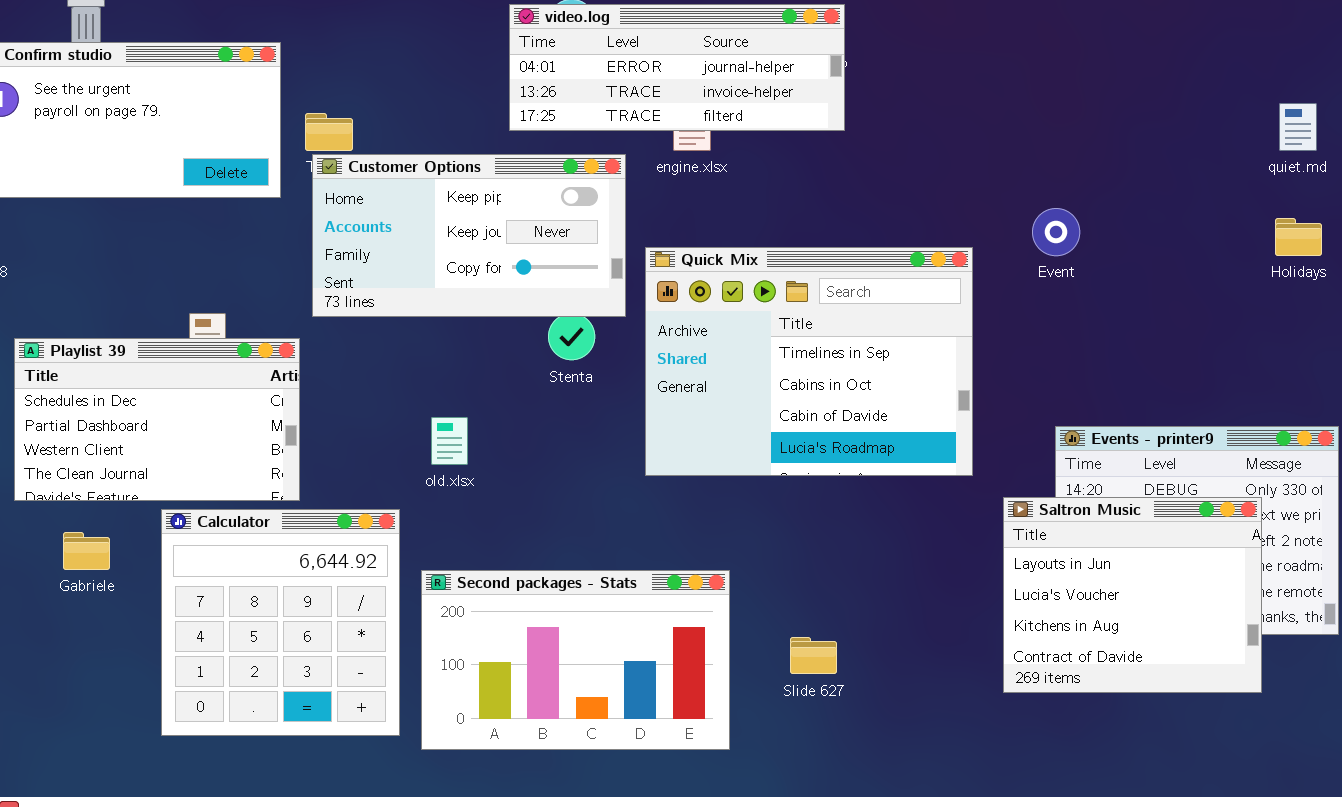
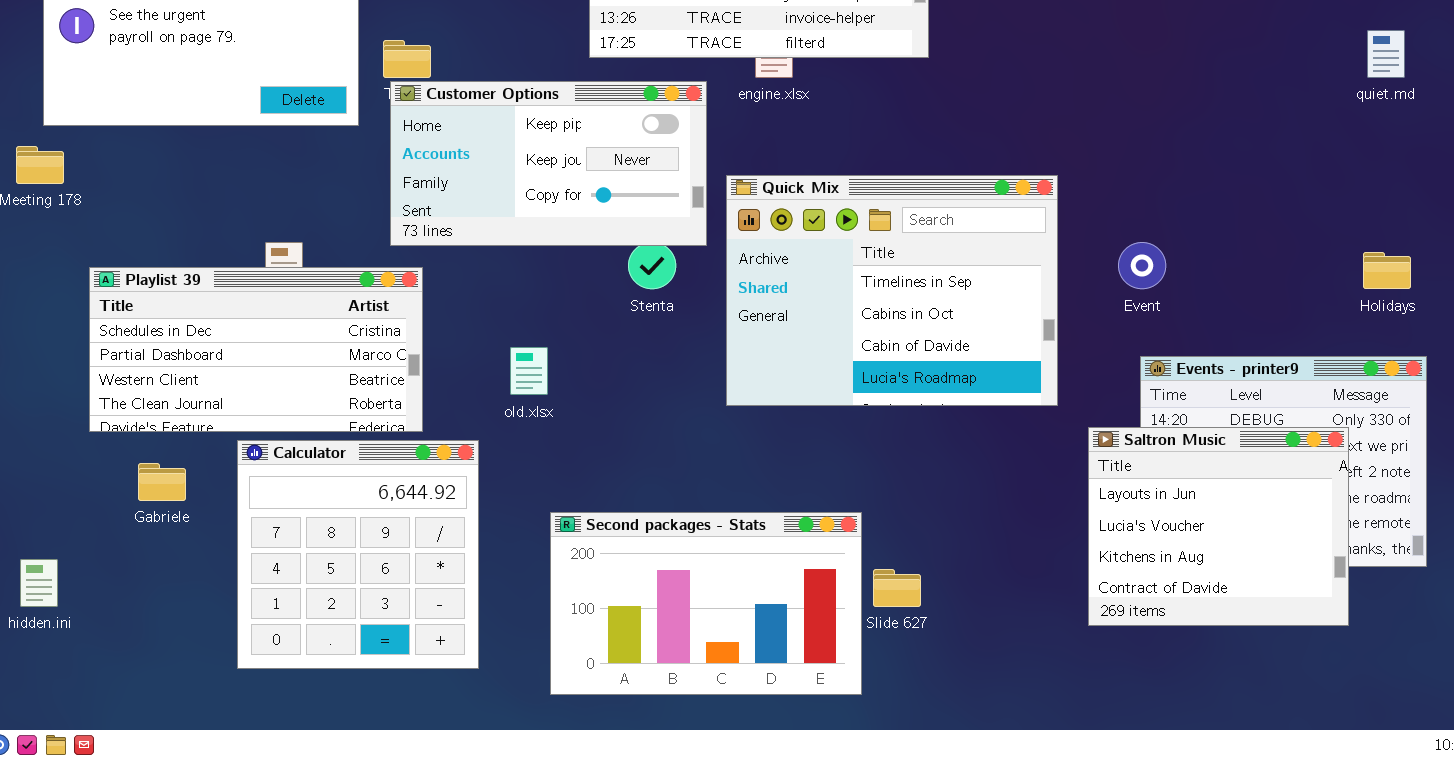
Event: [1032,208,1080,256] -> [1118,242,1166,289], moved
Holidays: [1275,218,1322,256] -> [1363,252,1411,289], moved
Playlist 39: [14,338,300,501] -> [89,267,423,432], resized
Second packages - Stats: [421,570,730,750] -> [550,512,862,695], moved

